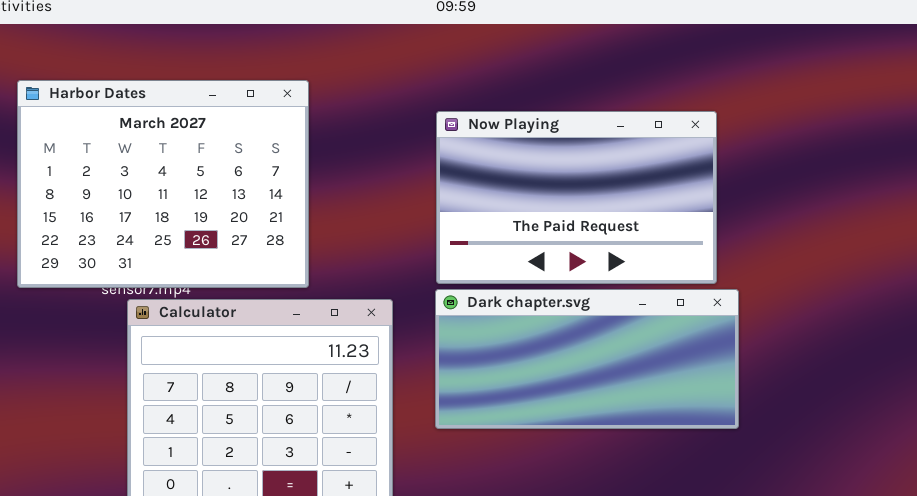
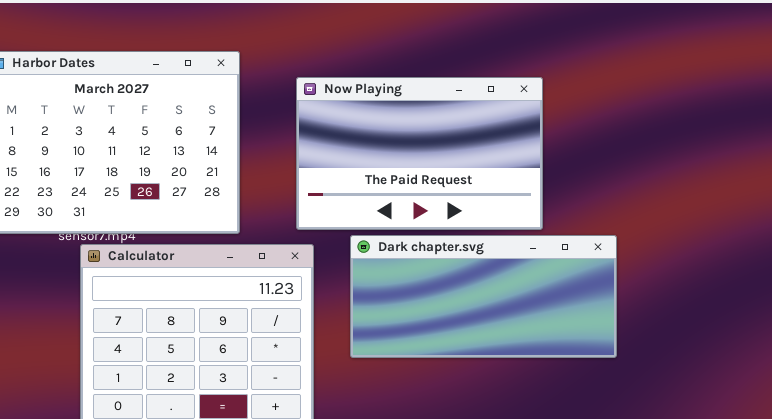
Now Playing: [436,111,717,284] -> [296,77,543,230], moved

